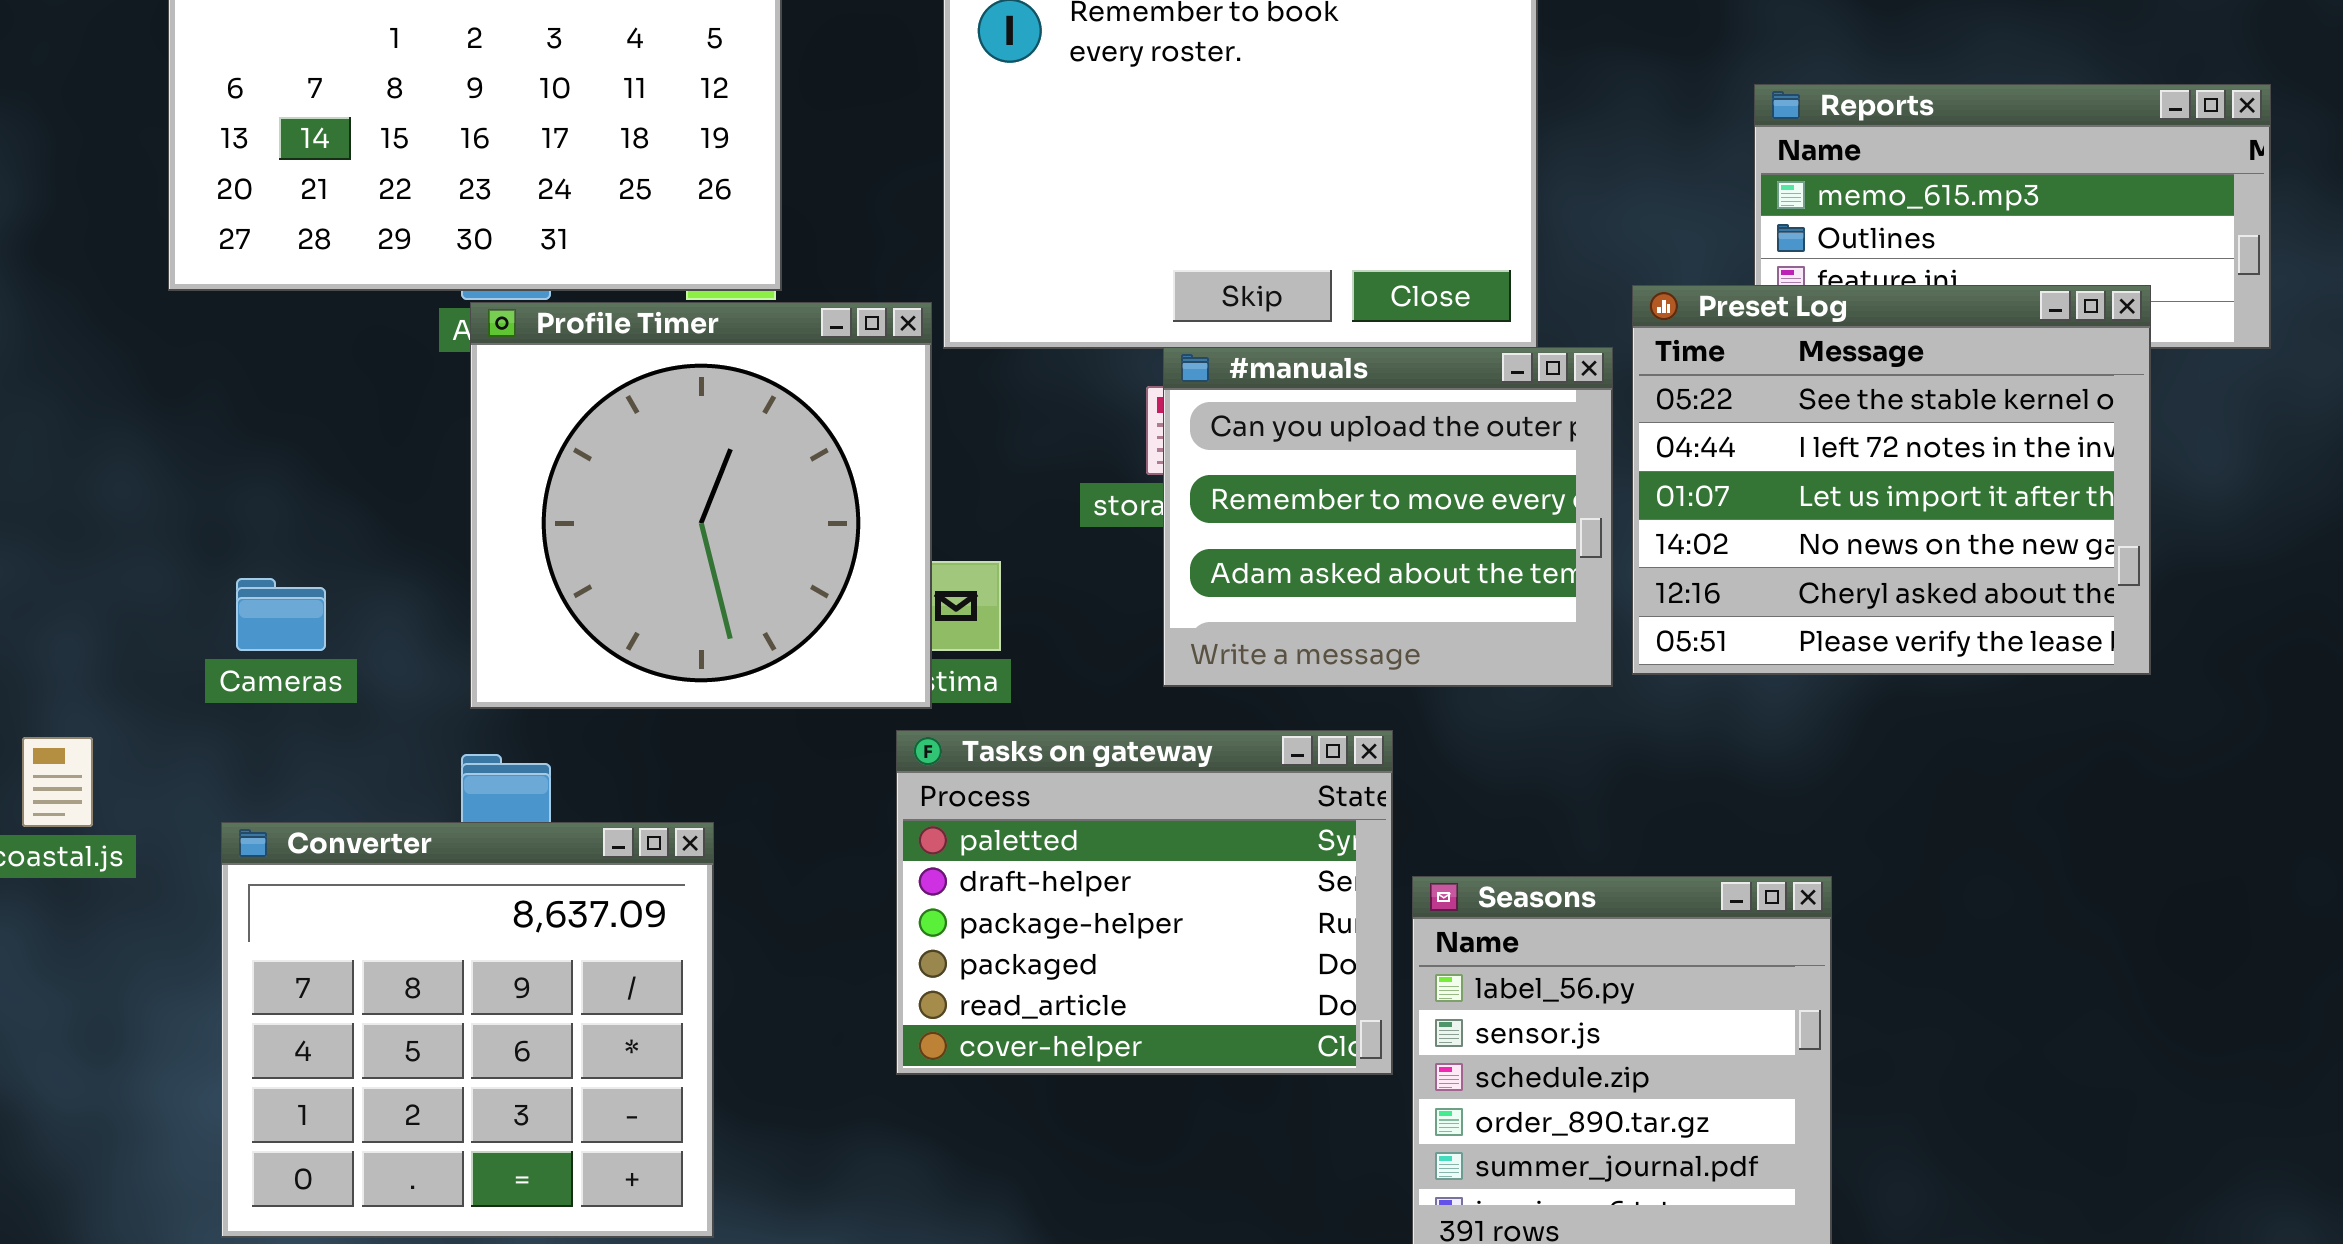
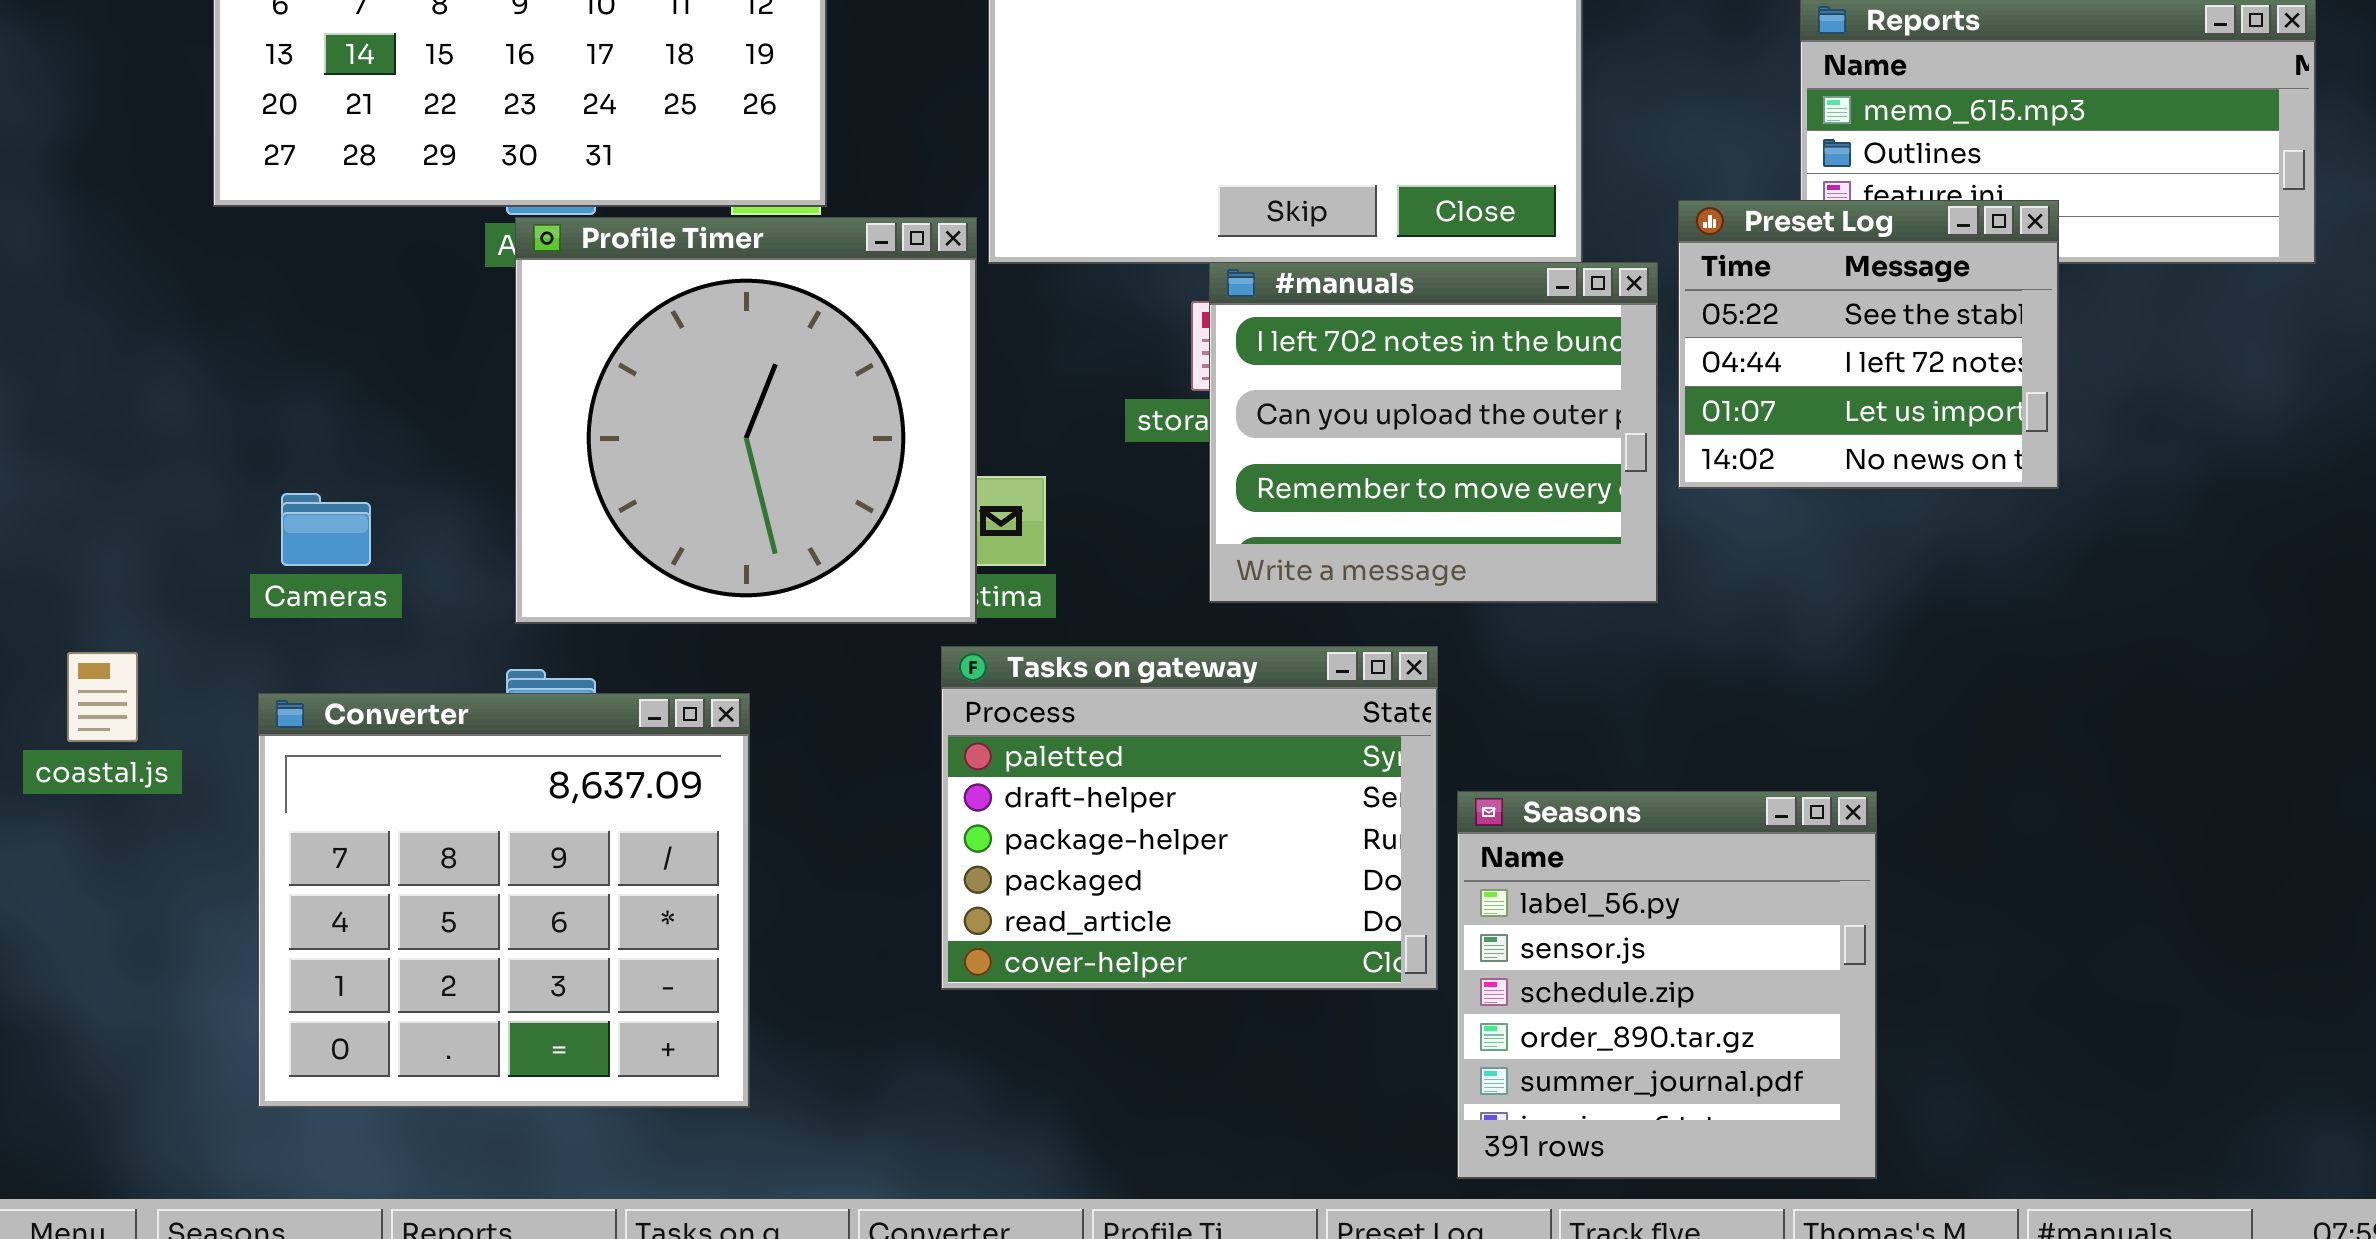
Preset Log: [1632,285,2151,675] -> [1678,200,2059,489], resized
#manuals: [1163,347,1613,687] -> [1209,262,1658,603], scrolled up 1 row
Converter: [221,822,714,1238] -> [258,693,750,1108], moved

